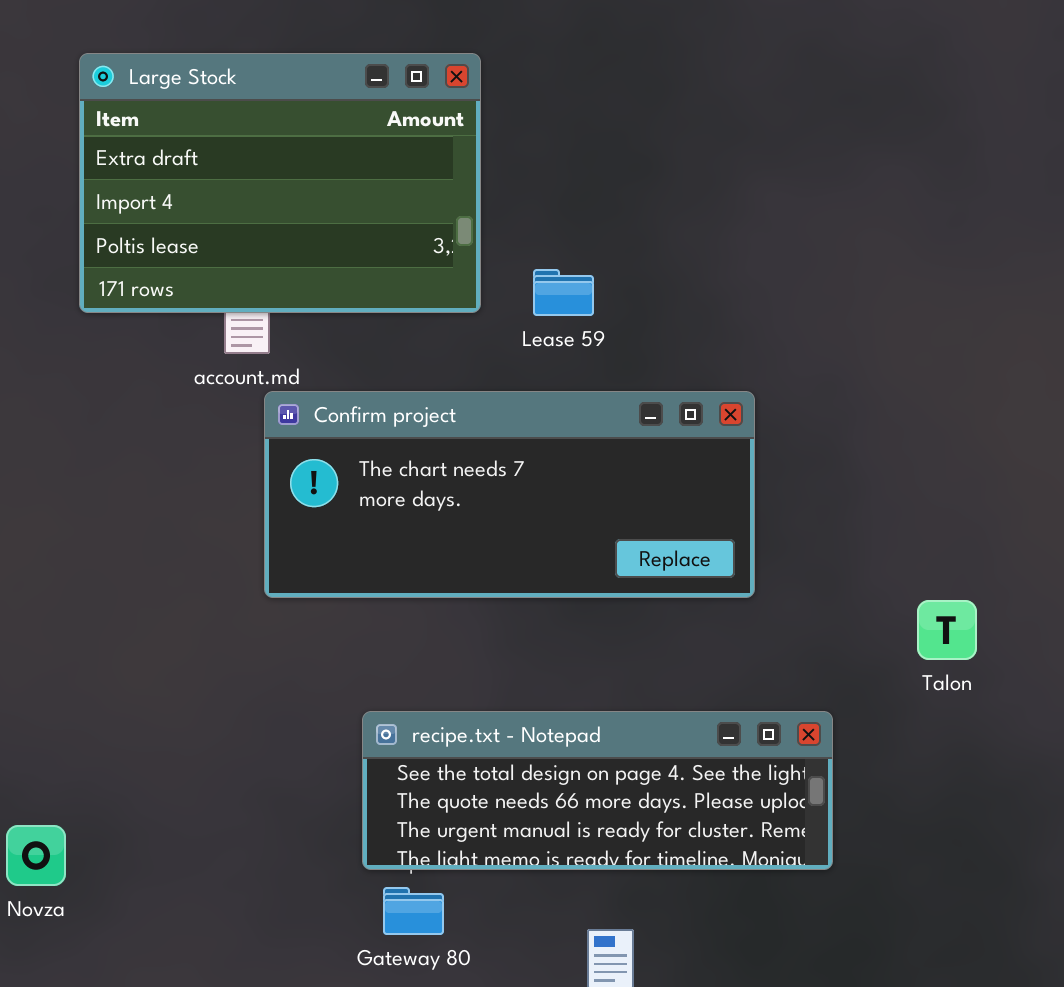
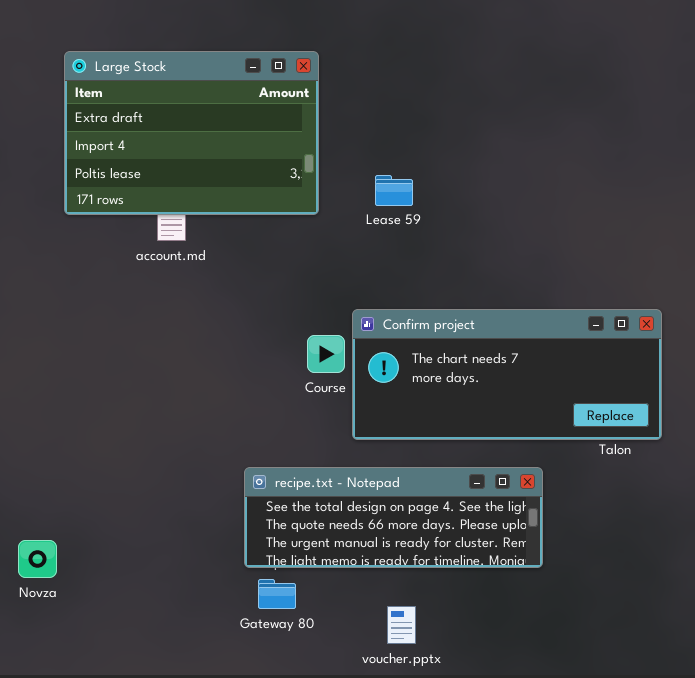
Lease 59: [533,269,594,316] -> [375,175,413,206], moved
Confirm project: [264,391,755,598] -> [352,309,662,440], moved

